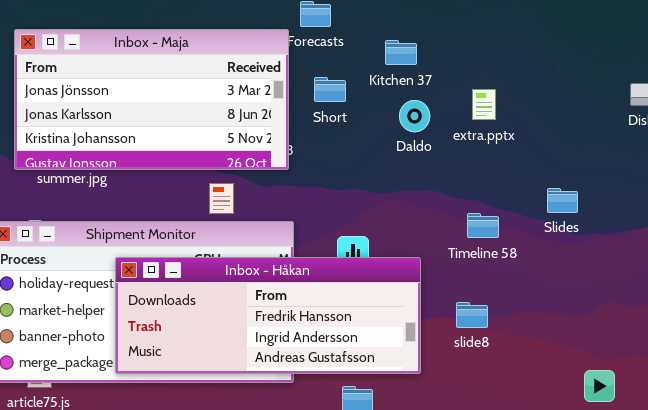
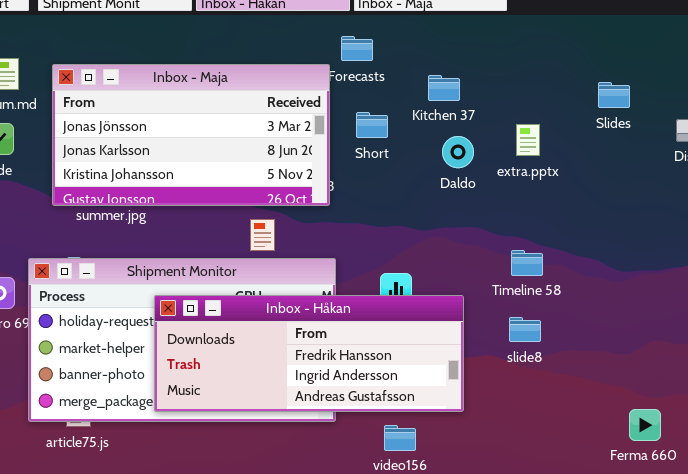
Slides: [547,188,578,213] -> [598,82,630,108], moved
slide8: [456,302,488,328] -> [509,317,541,342], moved

